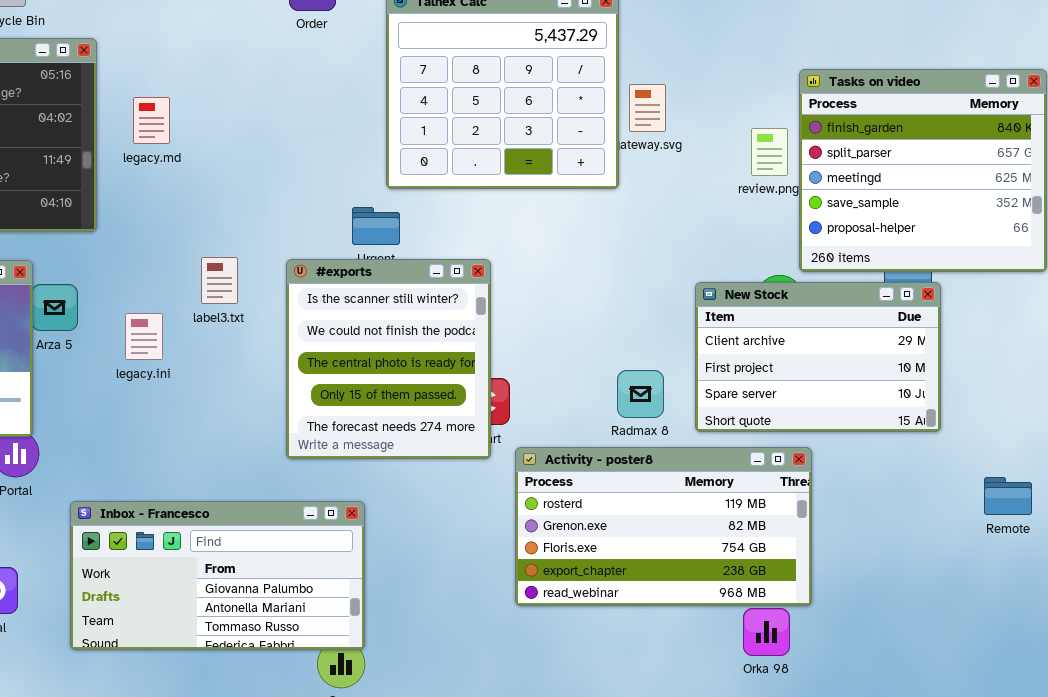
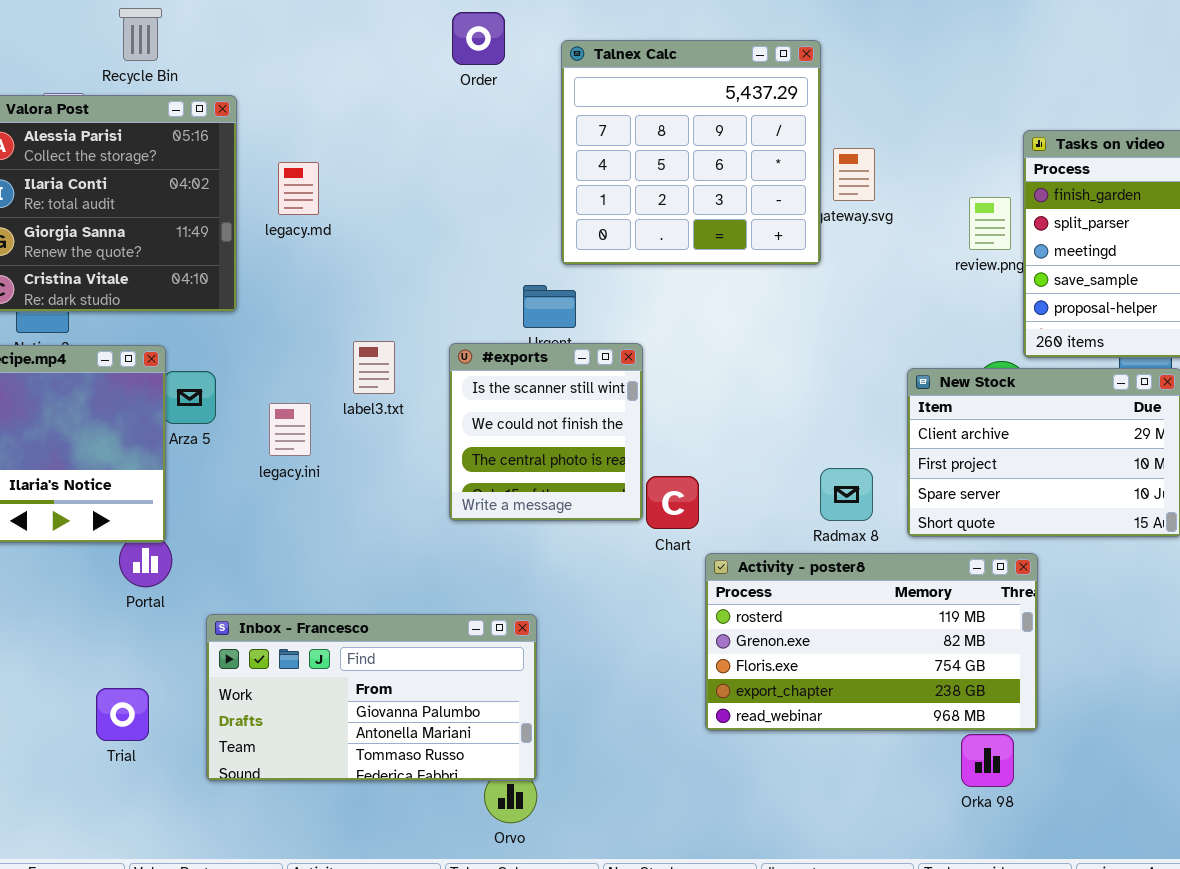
#exports: [286,259,491,459] -> [449,343,643,521], resized

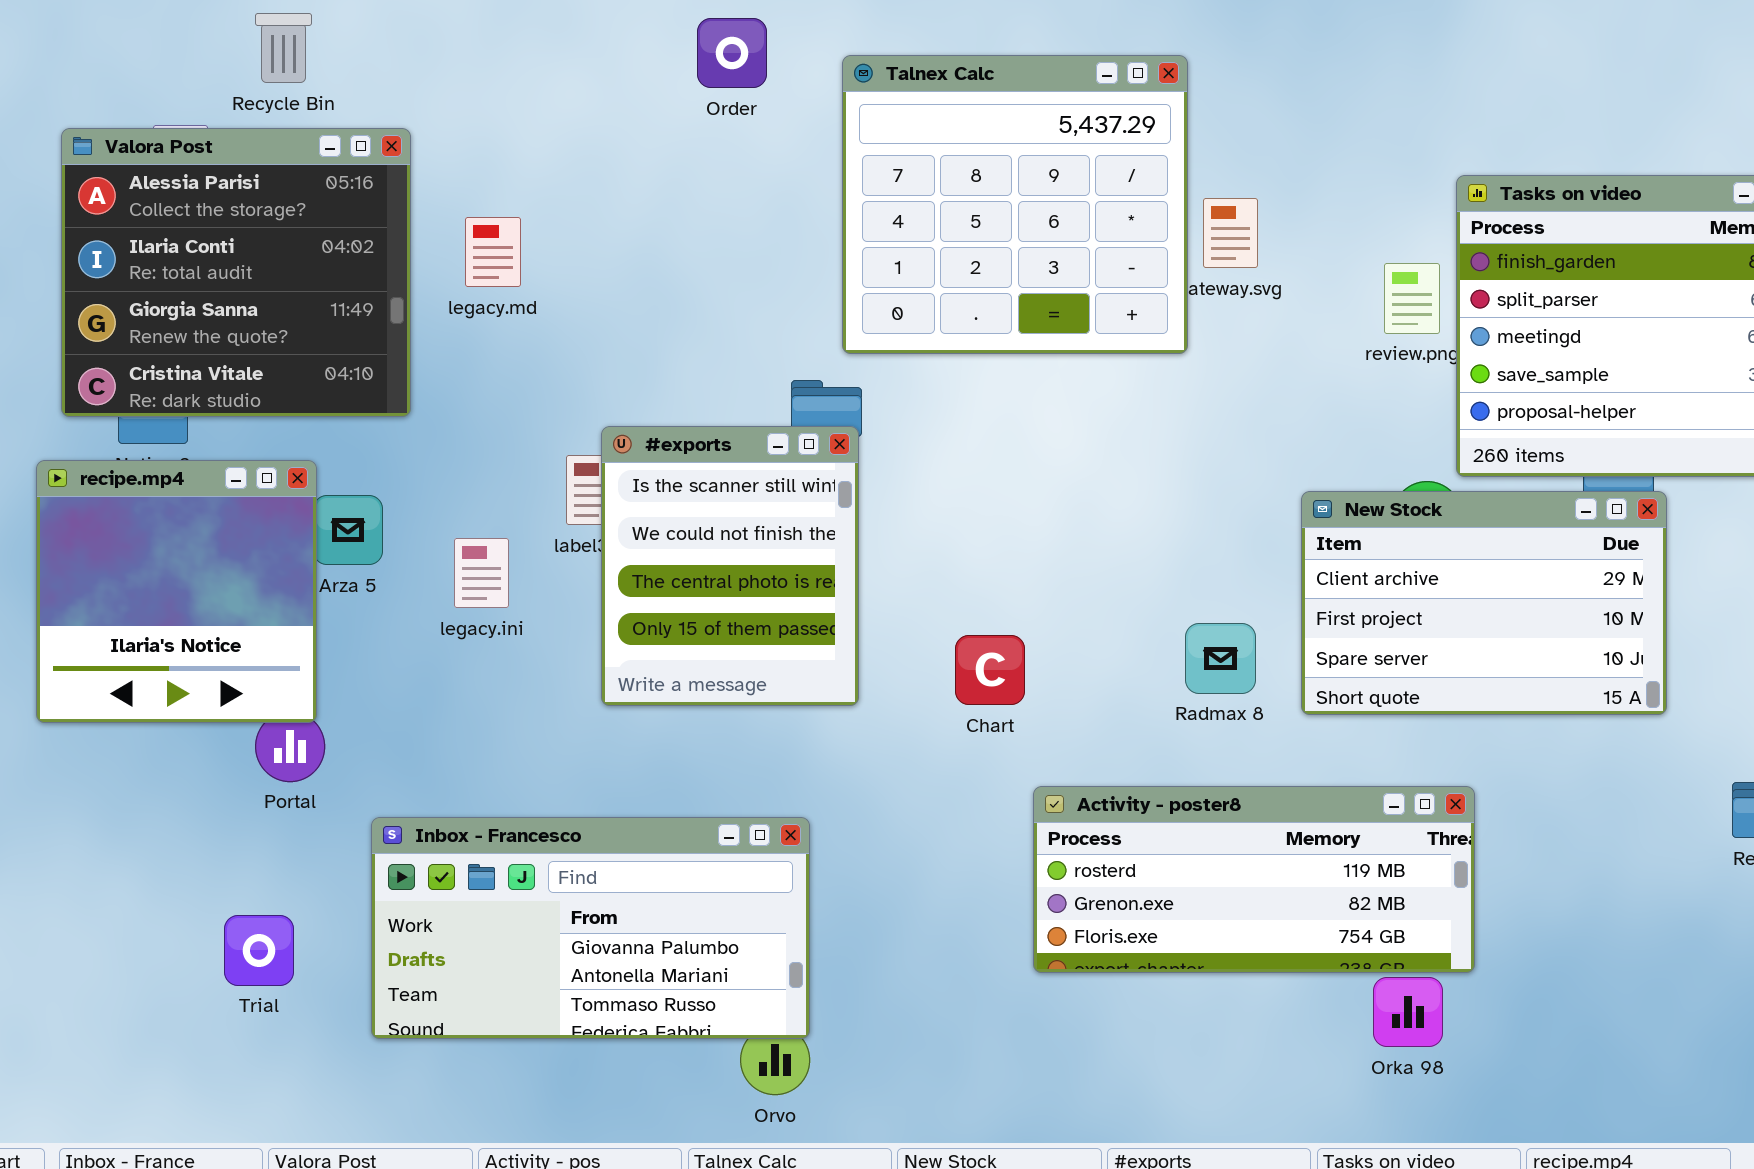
#exports: [449,343,643,521] -> [601,426,859,706], moved, resized
Activity - poster8: [705,553,1038,731] -> [1033,786,1475,973], resized

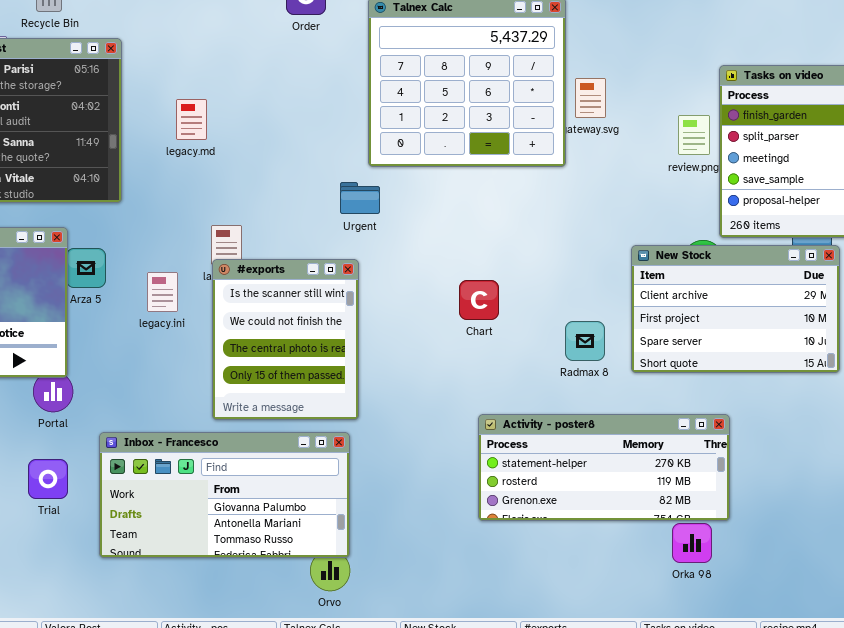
legacy.md: [465,217,521,287] -> [176,99,207,140], moved
#exports: [601,426,859,706] -> [212,259,359,420], moved
Chart: [955,635,1025,705] -> [459,280,499,320], moved
Activity - poster8: [1033,786,1475,973] -> [478,414,730,521], scrolled up 1 row
Trial: [224,915,294,986] -> [28,459,68,499], moved

